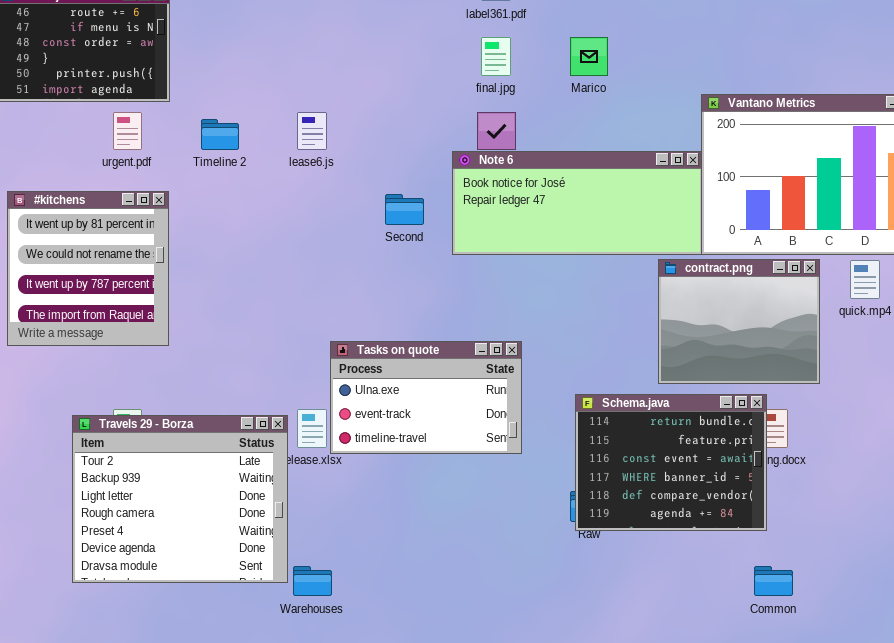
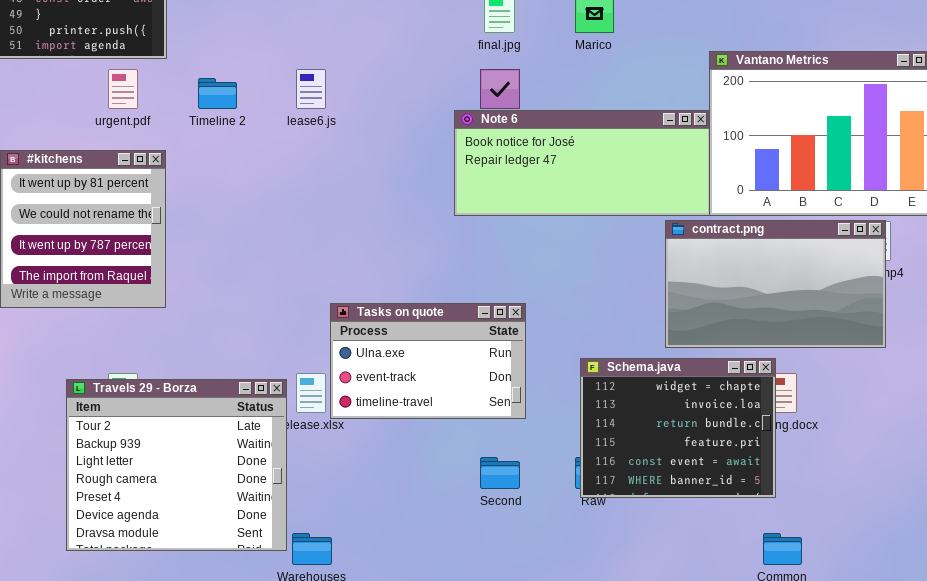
Second: [385,194,424,225] -> [480,457,520,489], moved
contract.png: [658,259,820,384] -> [665,220,886,348], resized
Schema.java: [575,394,767,531] -> [580,358,776,498], scrolled up 2 rows

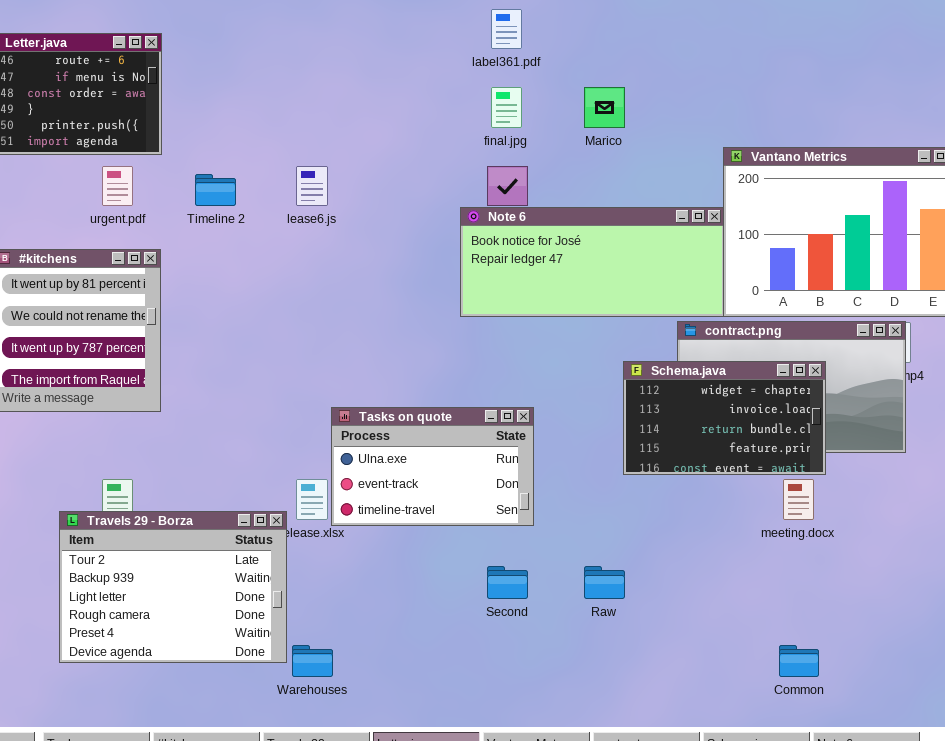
Schema.java: [580,358,776,498] -> [623,361,826,475], moved, resized
Travels 29 - Borza: [66,379,287,551] -> [59,511,287,663], resized

